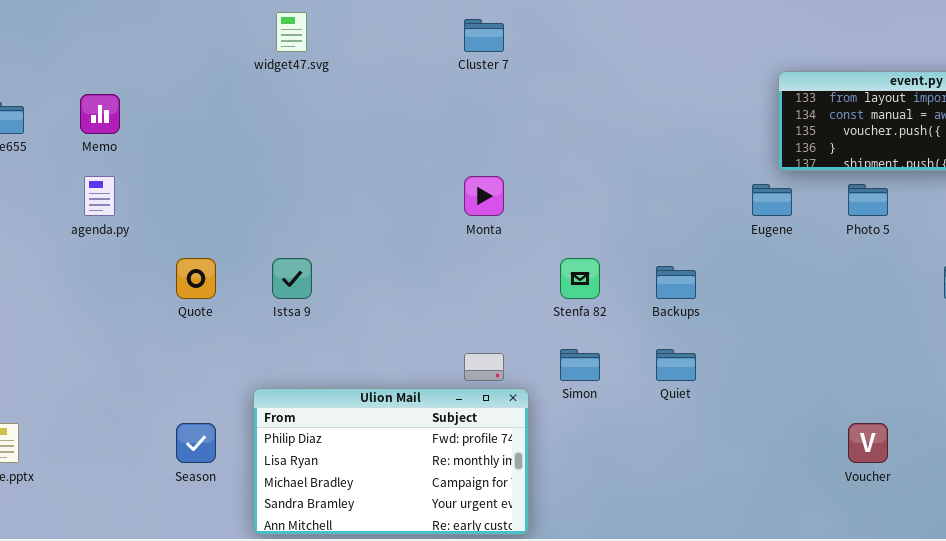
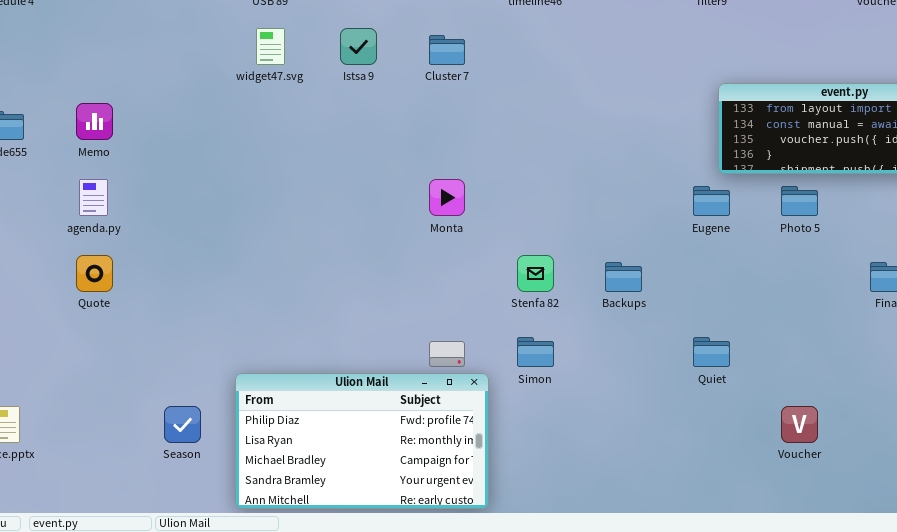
Quote: [176,258,216,299] -> [76,255,113,292], moved
Istsa 9: [272,258,312,299] -> [340,28,377,65], moved
Quiet: [656,349,696,381] -> [693,337,730,367], moved

